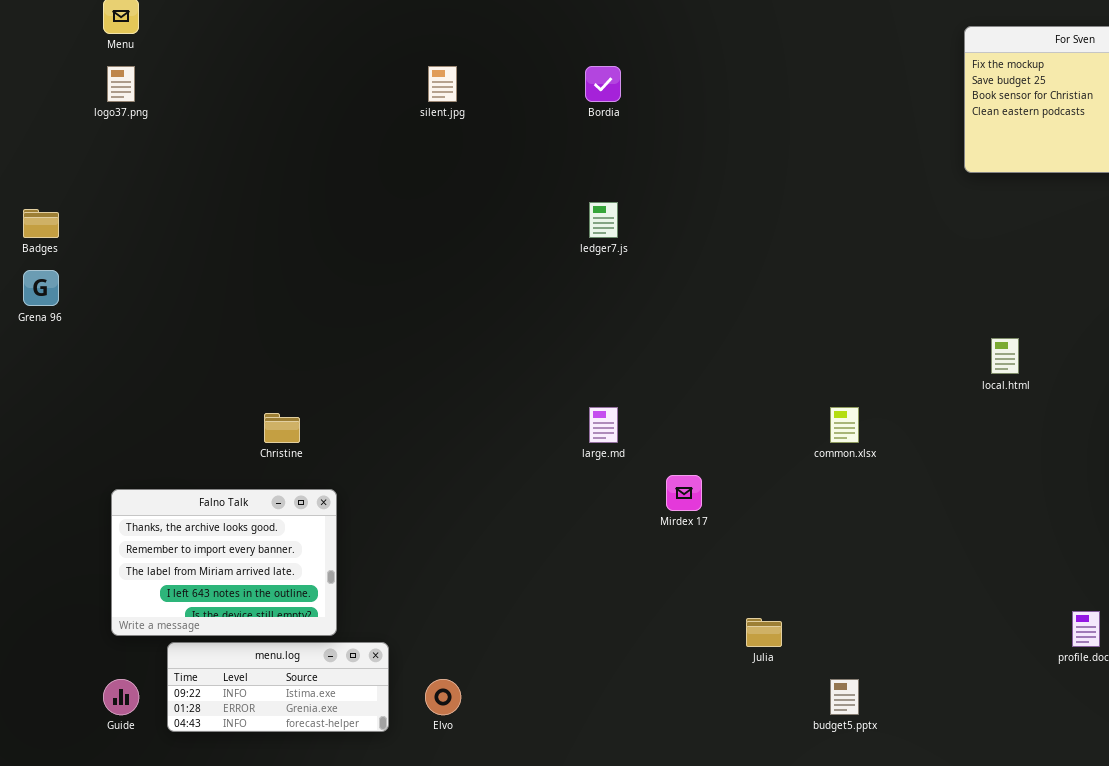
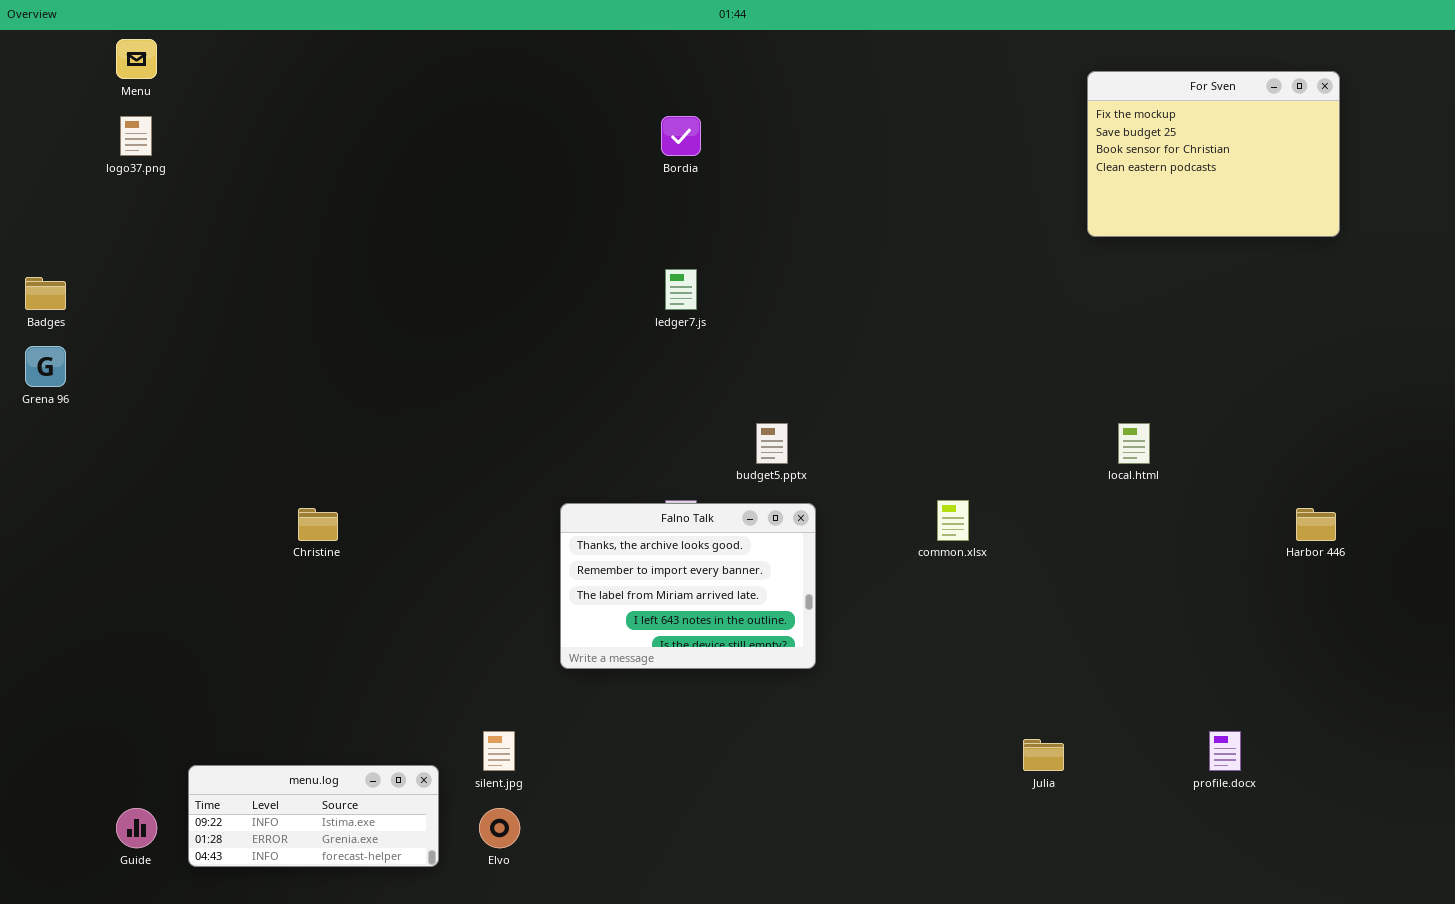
silent.jpg: [428,66,457,102] -> [483,731,515,771], moved
Falno Talk: [111,489,337,636] -> [560,503,816,669], moved
Julia: [746,618,782,647] -> [1023,739,1064,771], moved
budget5.pptx: [830,679,859,715] -> [756,423,788,464], moved

